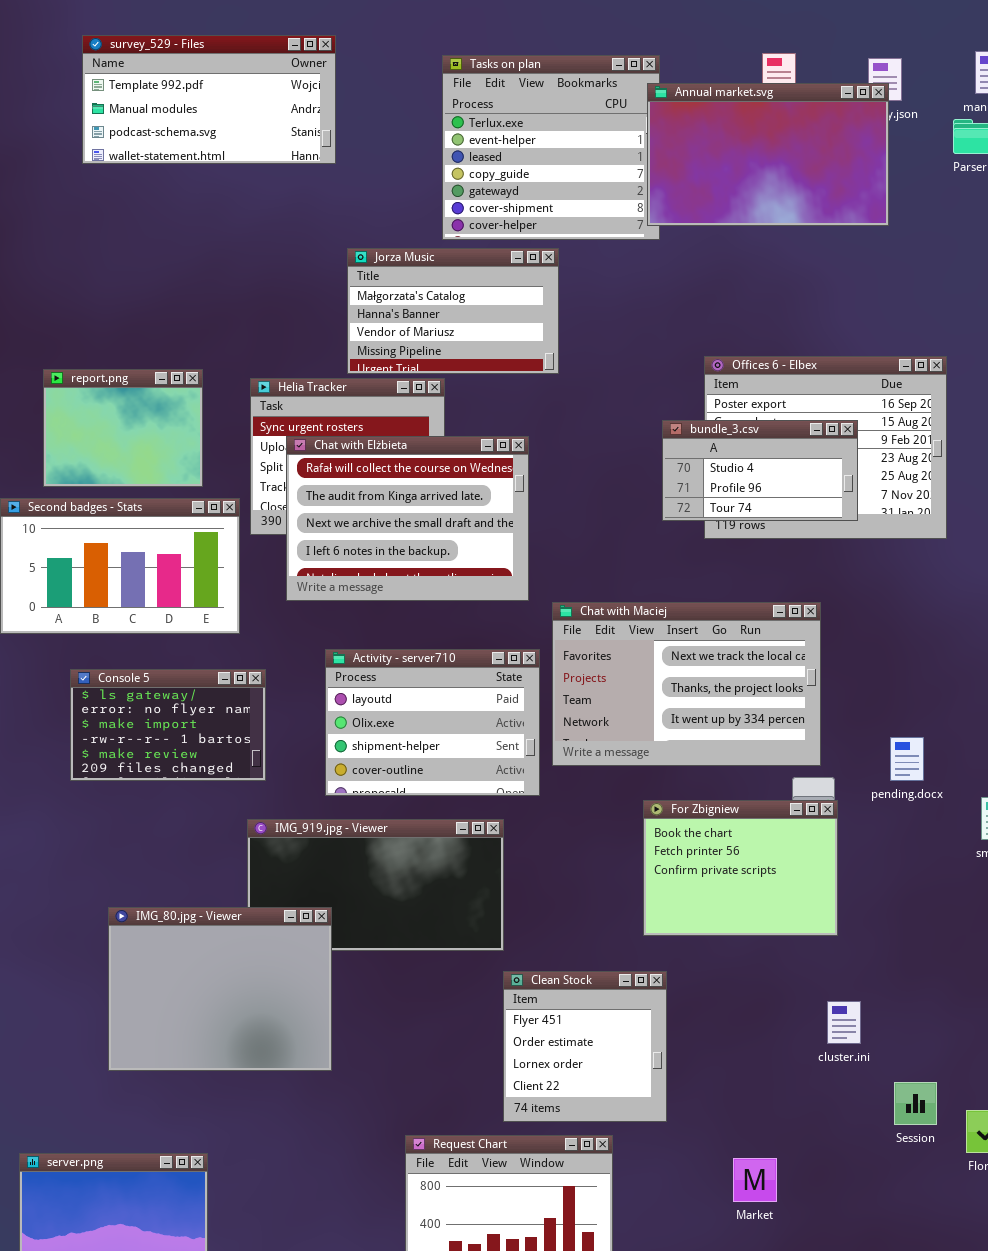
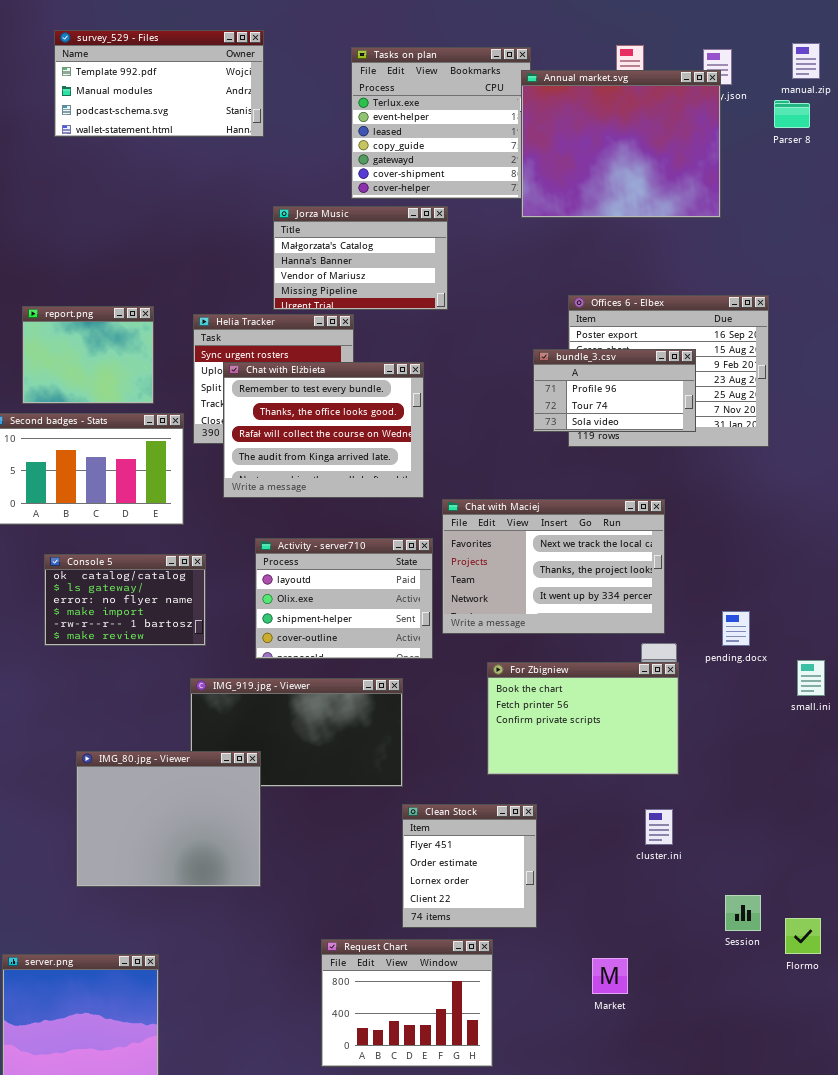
Annual market.svg: [647,83,889,226] -> [521,70,721,218], resized
bundle_3.csv: [662,420,858,521] -> [533,349,696,432], scrolled down 1 row
Chat with Elżbieta: [286,436,529,601] -> [223,362,424,498], scrolled up 2 rows
Console 5: [70,669,266,781] -> [44,554,206,646], scrolled up 1 row
For Zbigniew: [643,800,838,936] -> [487,662,679,775], resized
cluster.ini: [827,1001,861,1044] -> [645,809,673,845], moved

